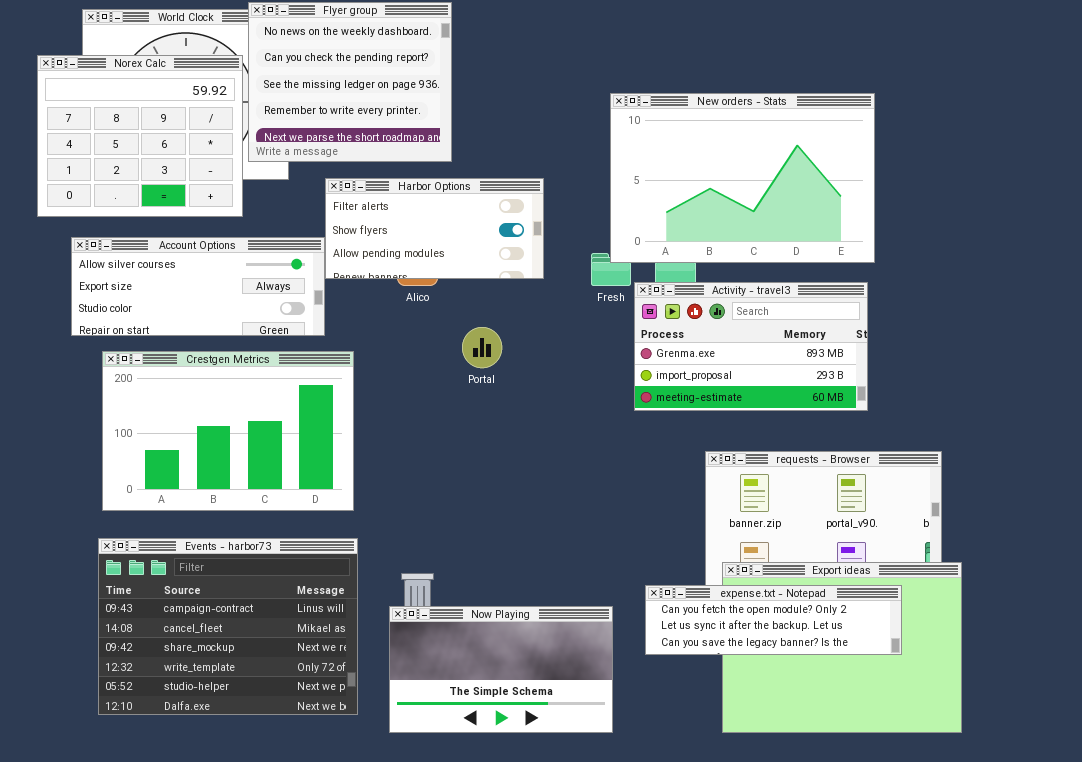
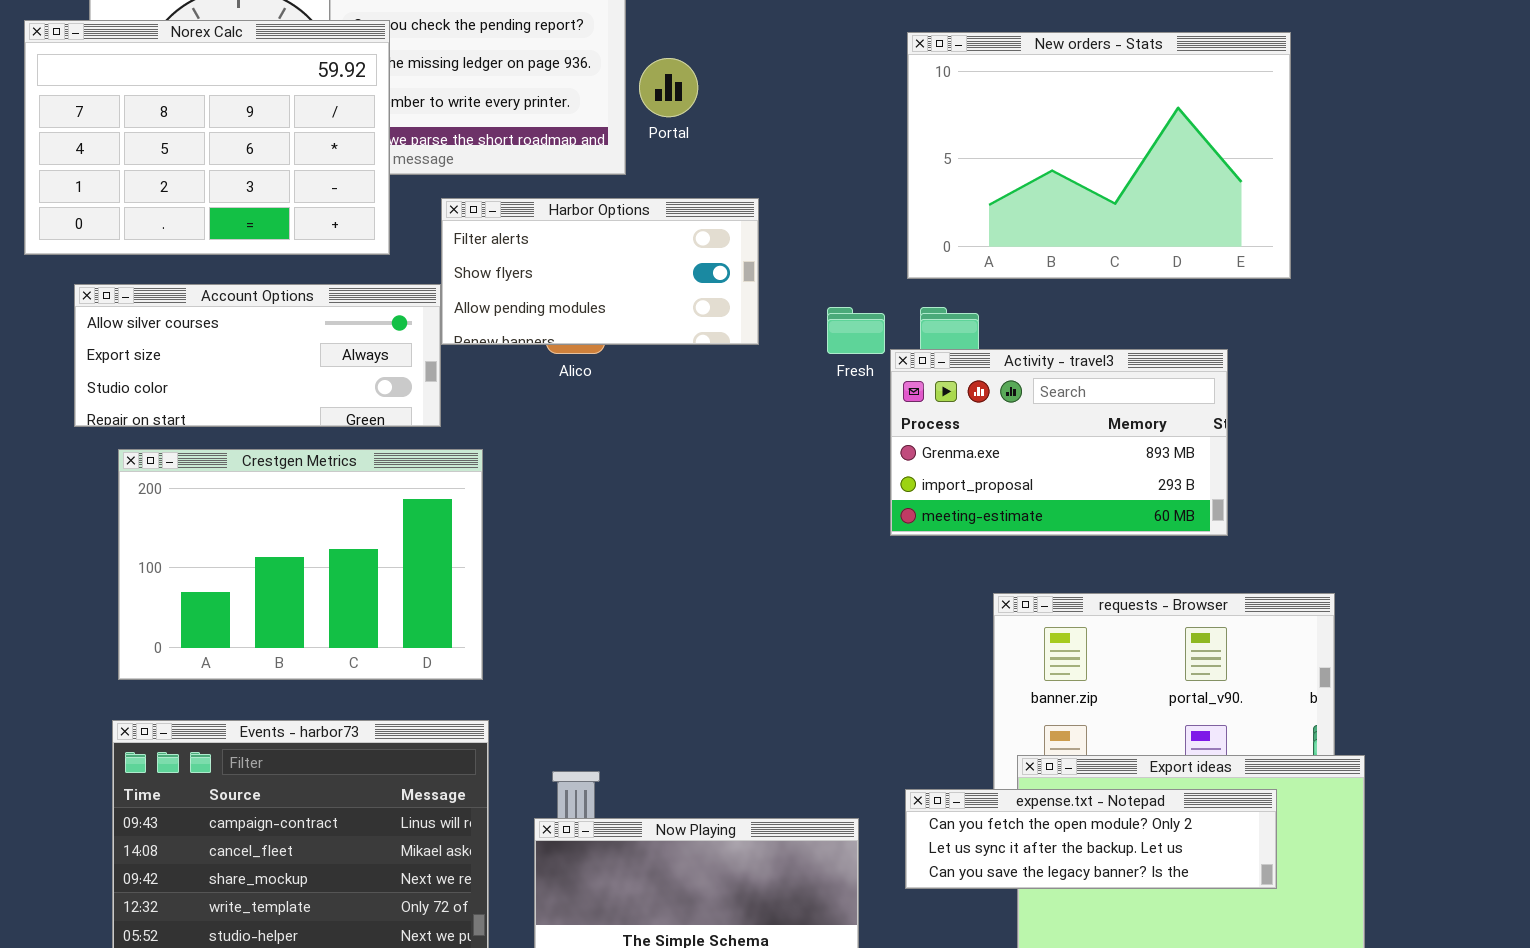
Norex Calc: [37,55,243,217] -> [24,20,390,255], resized
New orders - Stats: [610,93,875,263] -> [907,32,1291,279], moved
Portal: [462,327,502,368] -> [639,58,698,117], moved

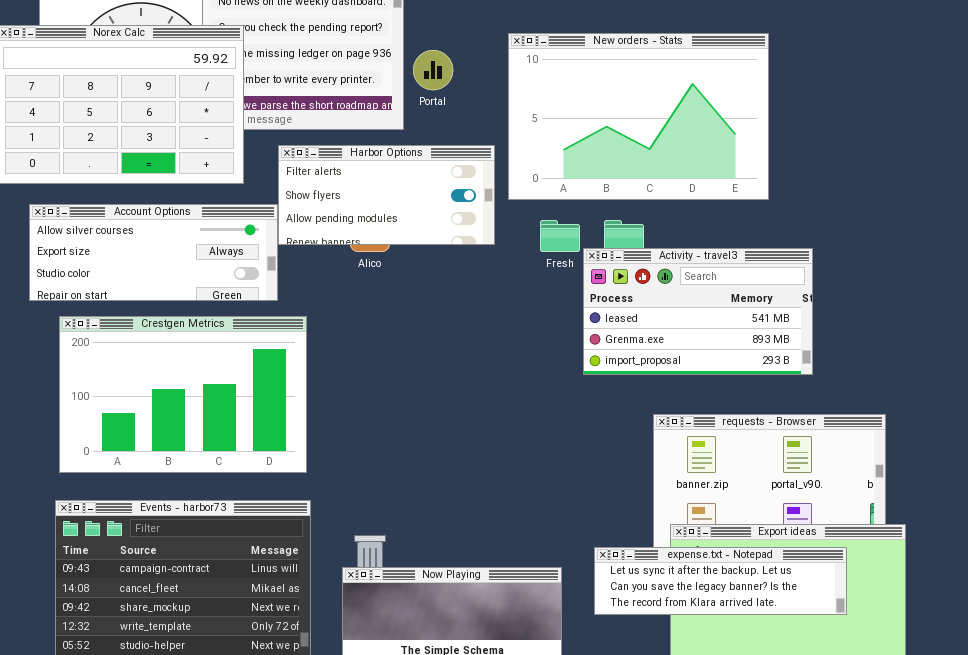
New orders - Stats: [907,32,1291,279] -> [508,33,769,200], moved
Activity - travel3: [890,349,1228,536] -> [583,248,813,375], scrolled up 1 row
expense.txt - Notepad: [905,789,1277,889] -> [594,547,847,615], scrolled down 1 row

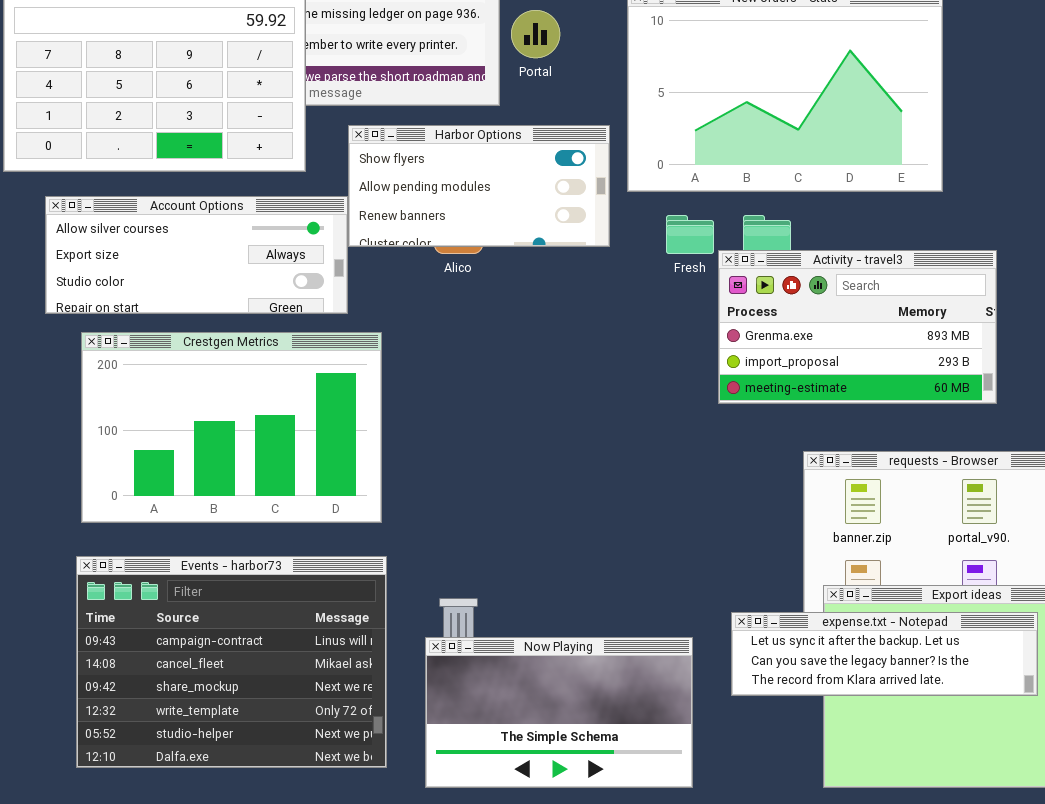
Harbor Options: [278,145,495,245] -> [348,125,610,247], scrolled down 1 row
Activity - travel3: [583,248,813,375] -> [718,250,997,404], scrolled down 1 row

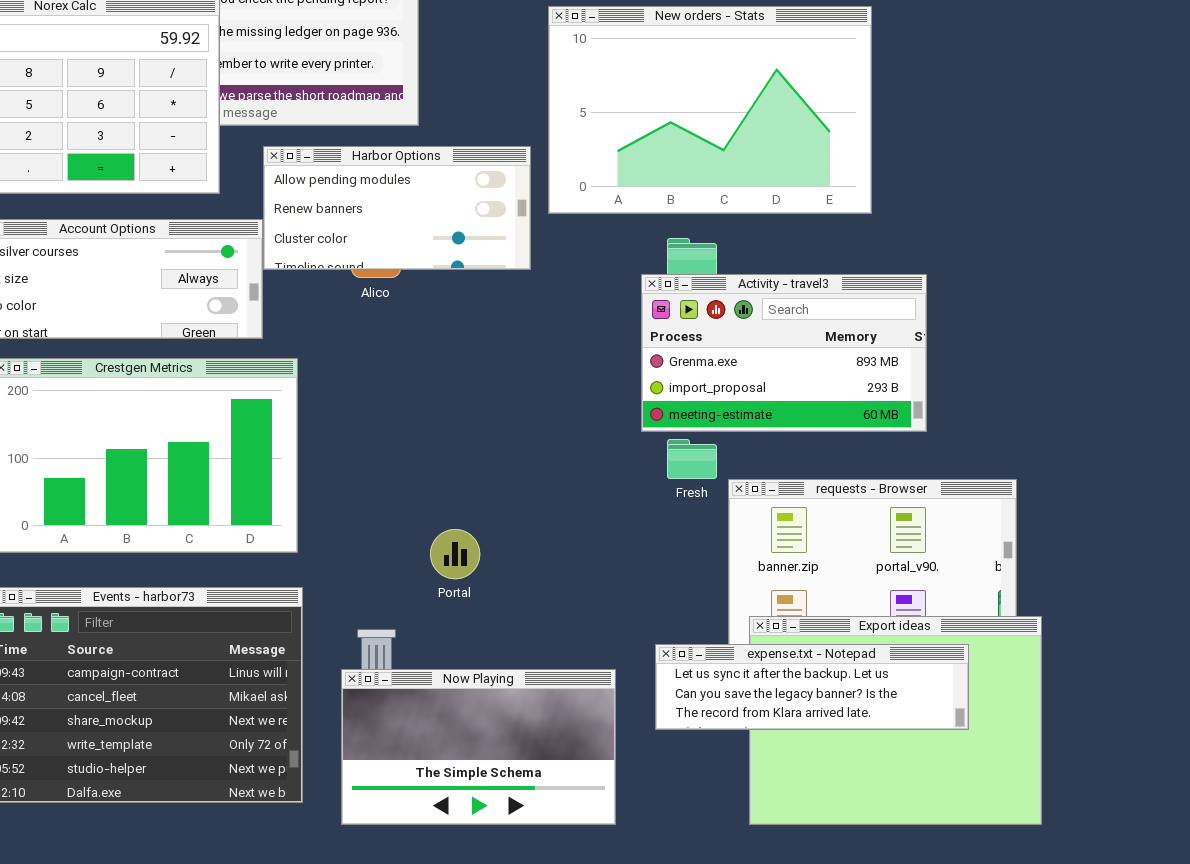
Portal: [511,10,560,58] -> [430,529,480,579], moved
Harbor Options: [348,125,610,247] -> [263,146,531,270], scrolled down 1 row
Fresh: [666,215,714,254] -> [667,439,717,479], moved

